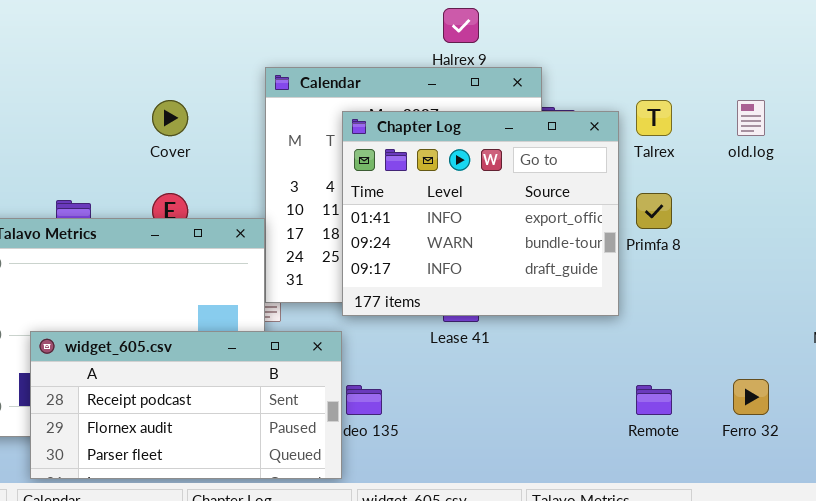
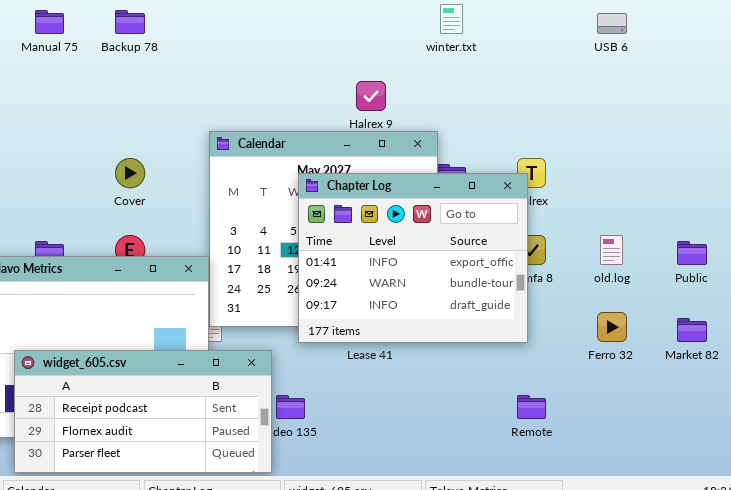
old.log: [737,100,765,136] -> [600,235,623,265], moved
Chapter Log: [342,111,619,316] -> [298,173,528,343], moved
Ferro 32: [733,379,769,415] -> [597,312,627,342], moved

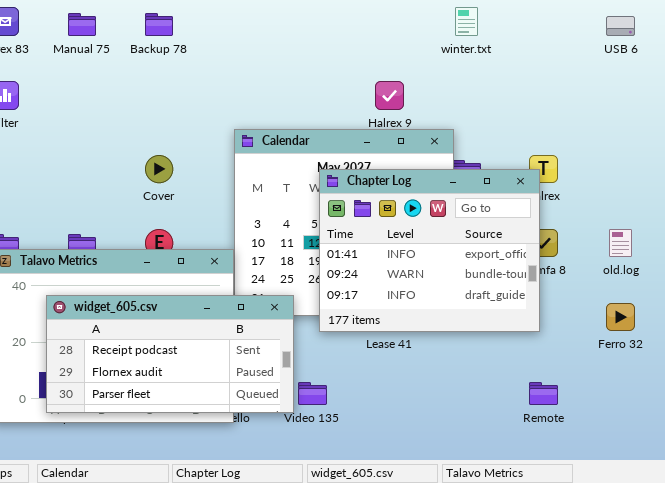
widget_605.csv: [14,350,272,473] -> [46,295,294,413], moved

